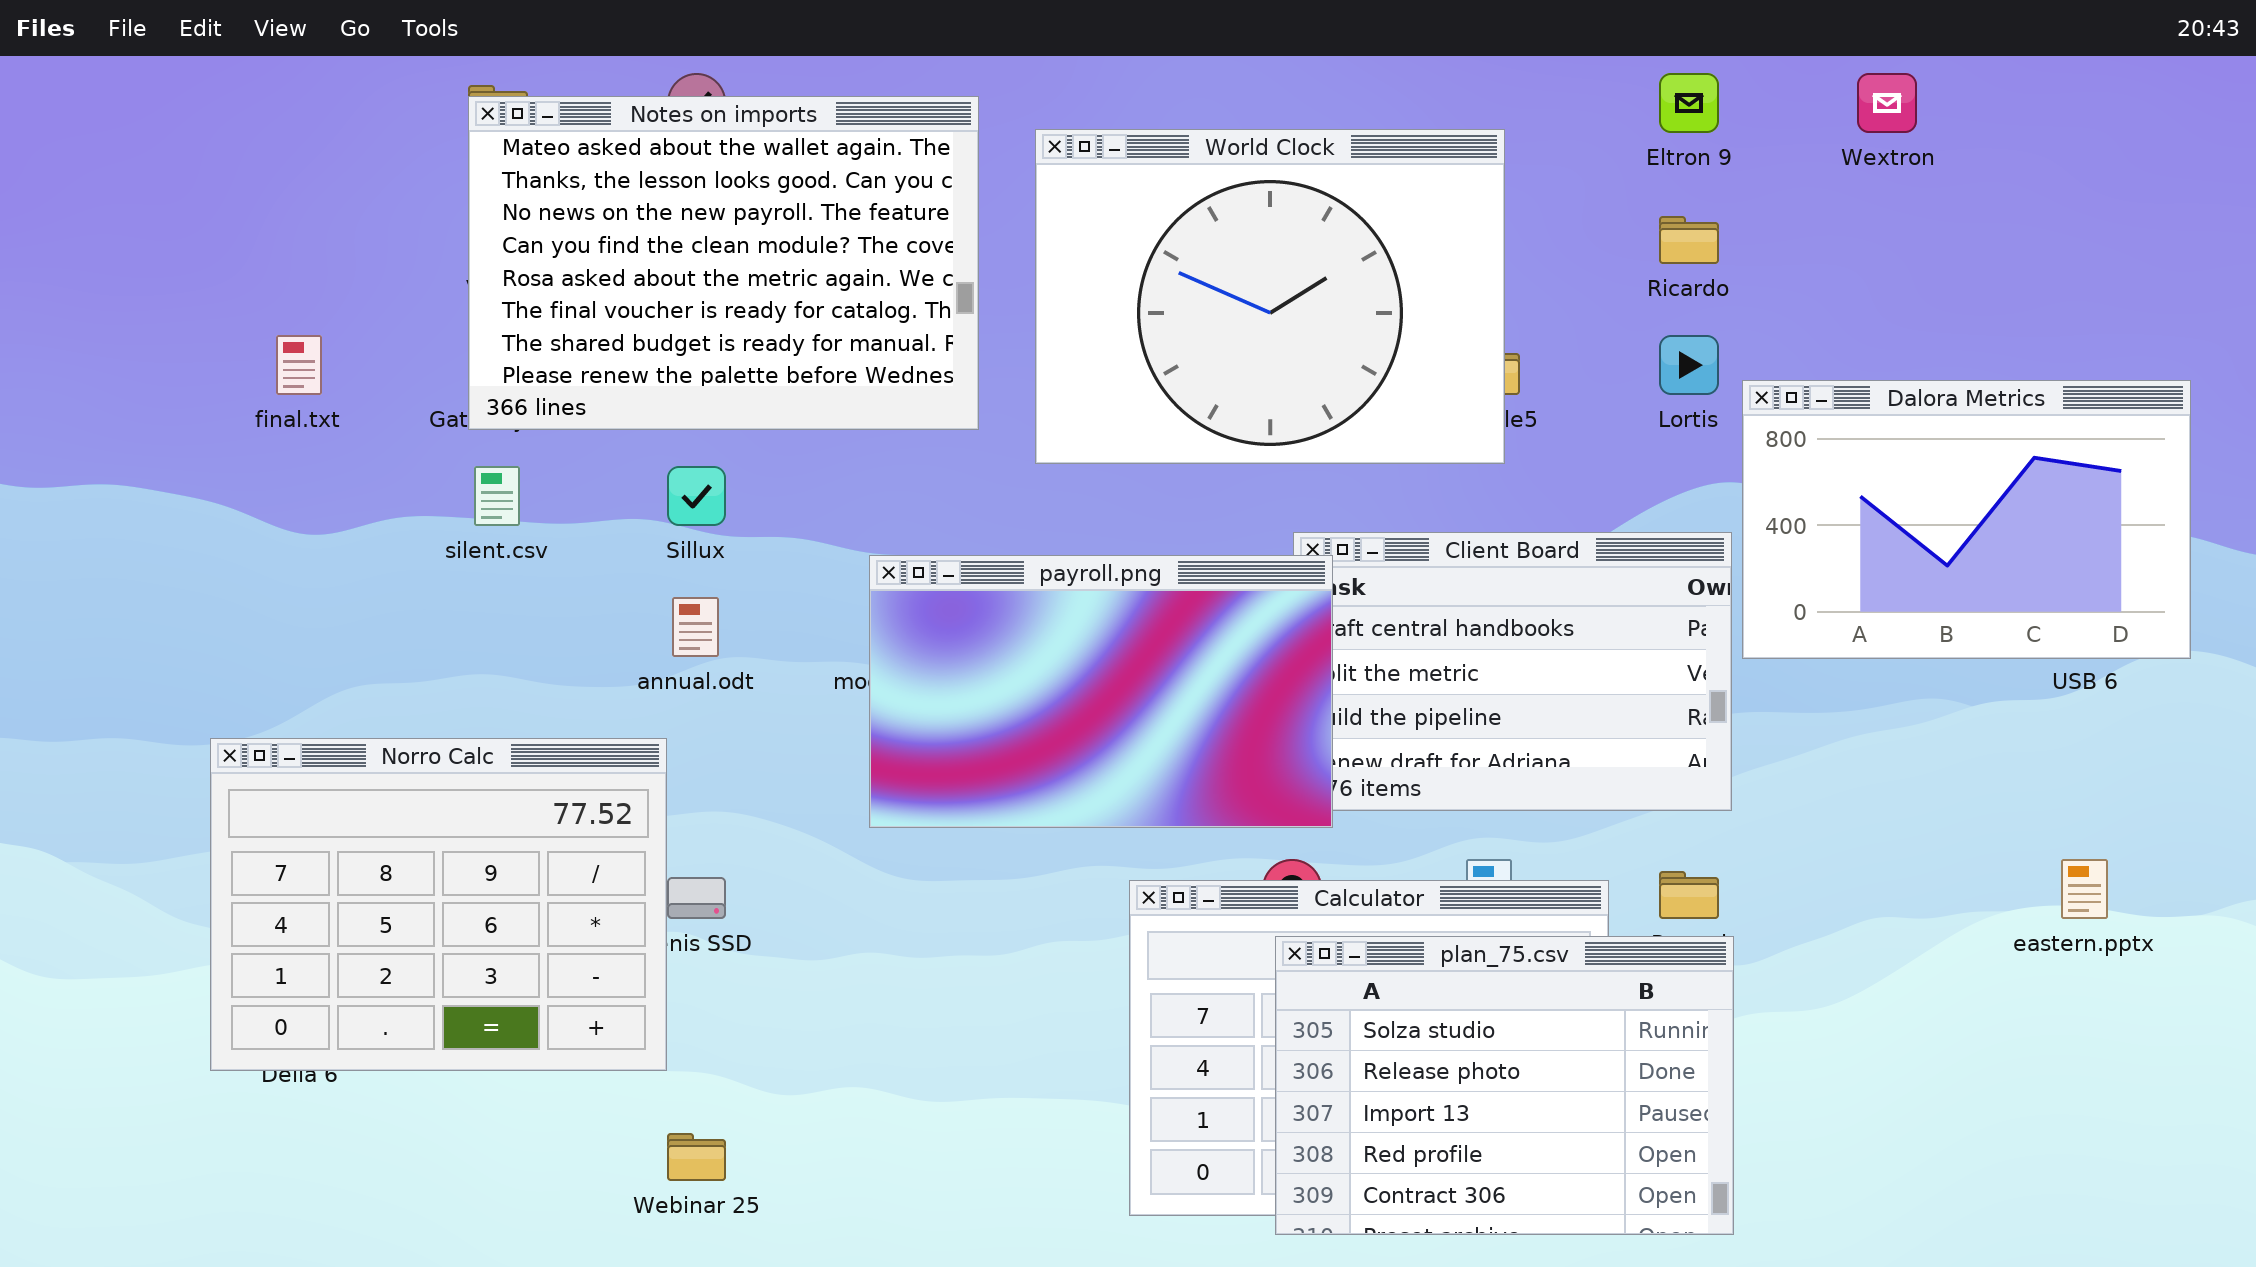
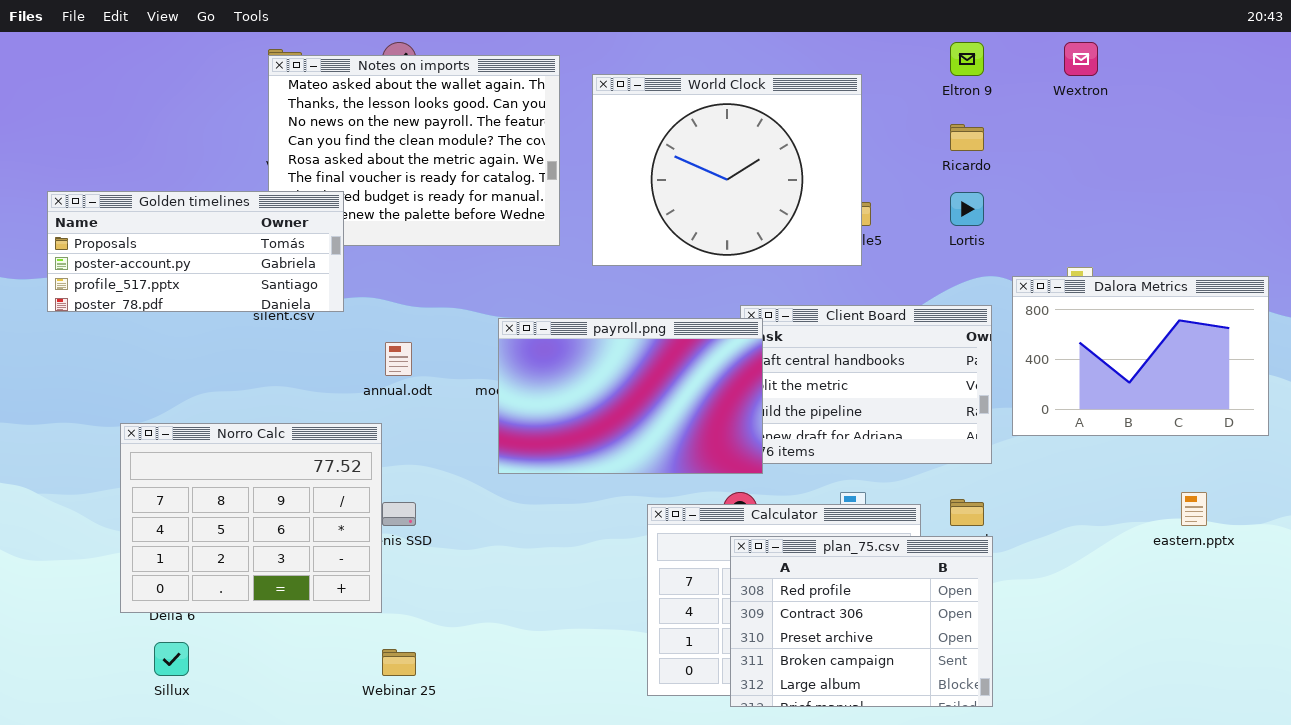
Golden timelines: none -> [47,191,344,312], opened
Dalora Metrics: [1742,380,2191,659] -> [1012,276,1269,436], moved
Sillux: [667,466,726,526] -> [154,642,189,676], moved
plan_75.csv: [1275,936,1734,1235] -> [730,536,993,707], scrolled down 3 rows

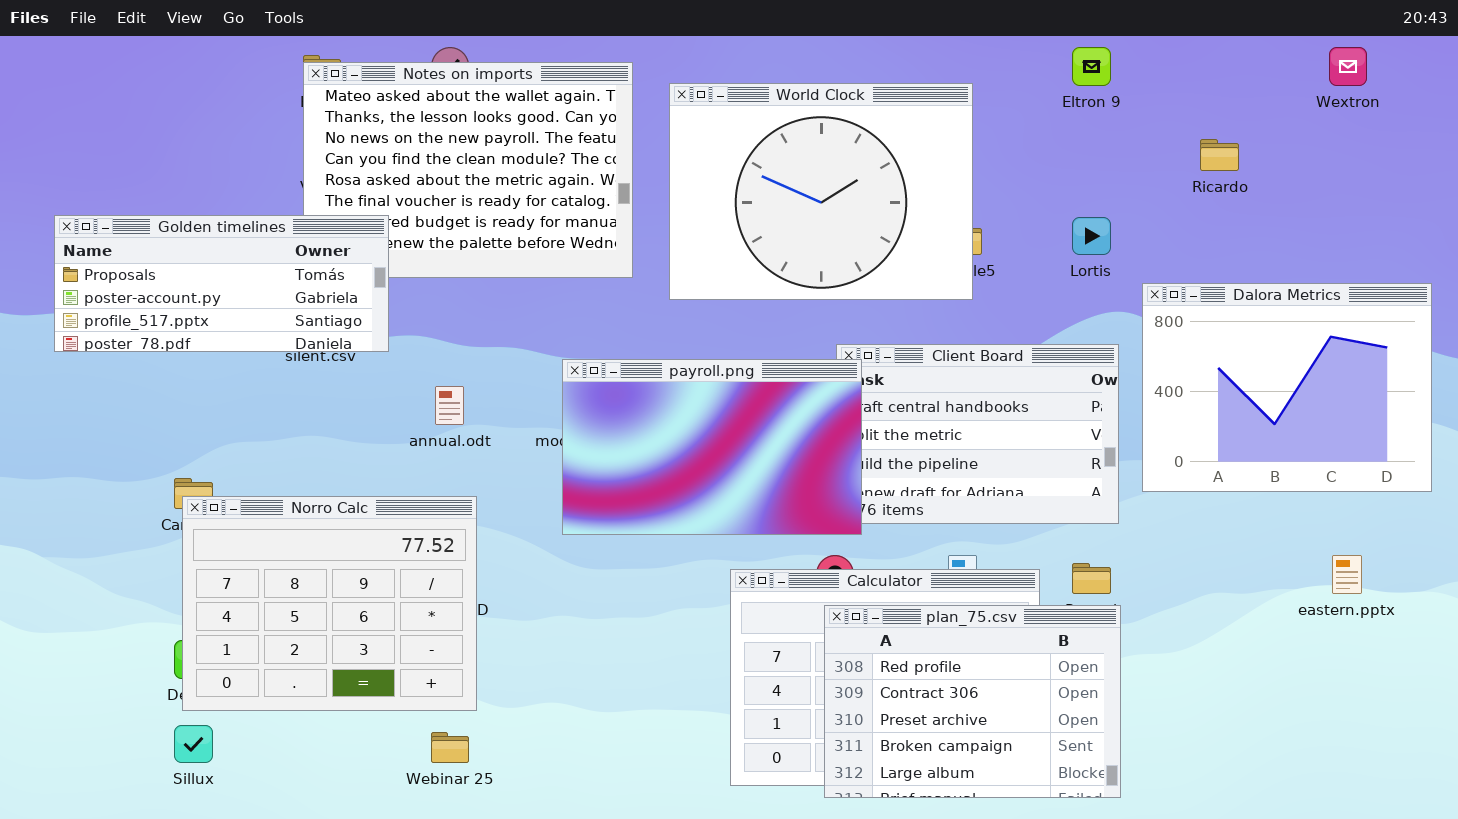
Wextron: [1064,42,1098,76] -> [1329,47,1367,86], moved
Ricardo: [950,124,984,151] -> [1200,139,1239,171], moved
Dalora Metrics: [1012,276,1269,436] -> [1142,283,1432,492], resized
Norro Calc: [120,423,382,613] -> [182,496,477,711], moved

